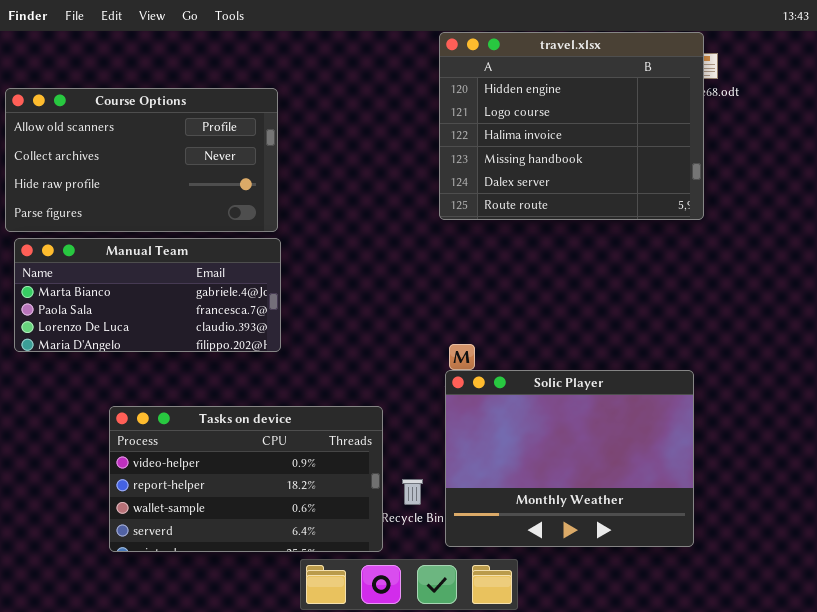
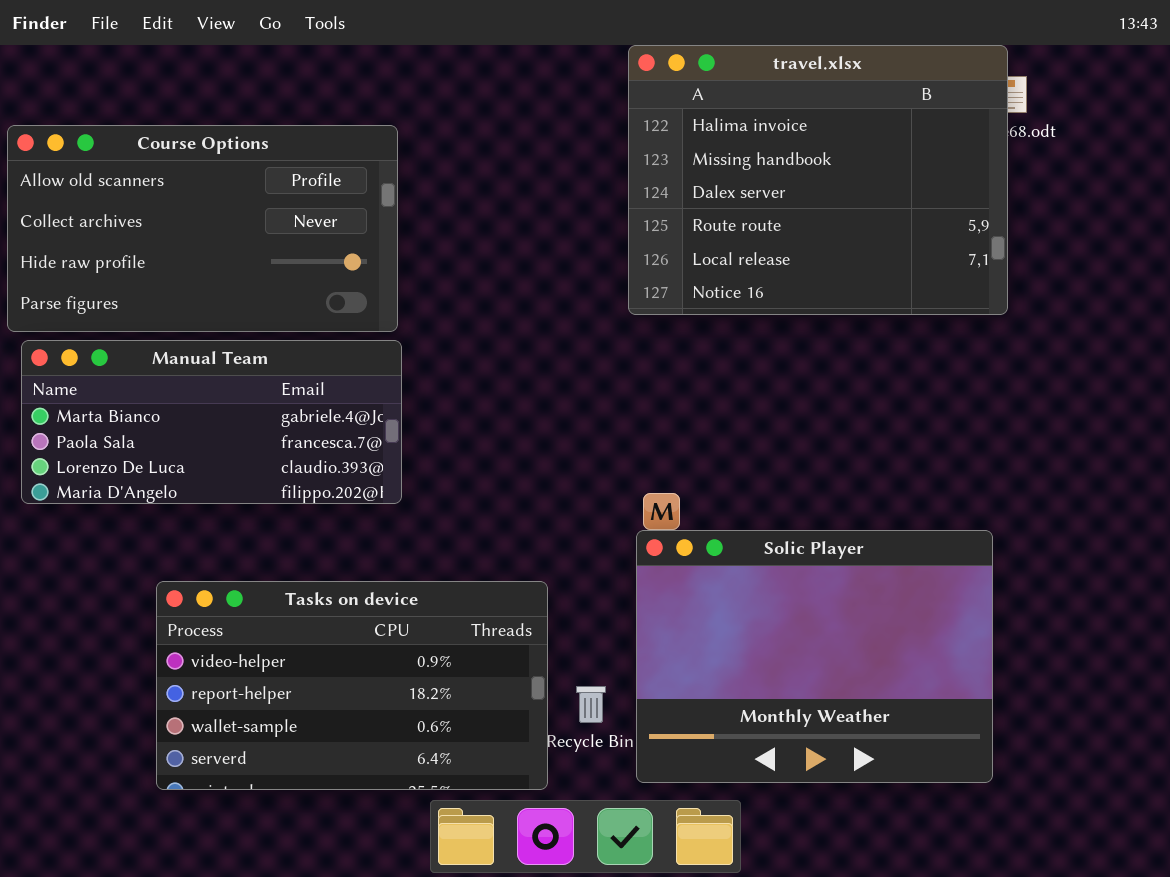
travel.xlsx: [439,32,704,220] -> [628,45,1008,315], scrolled down 2 rows

